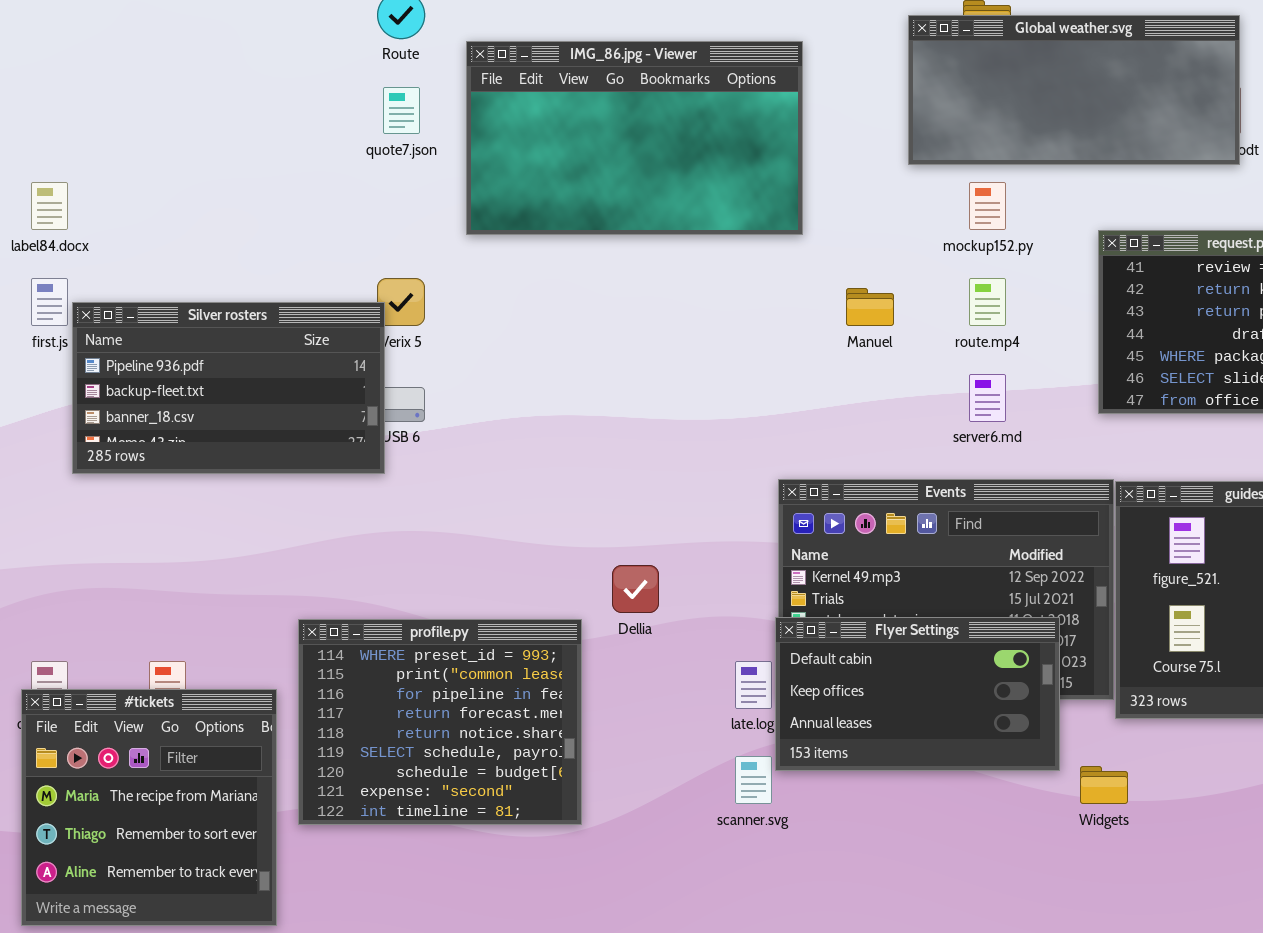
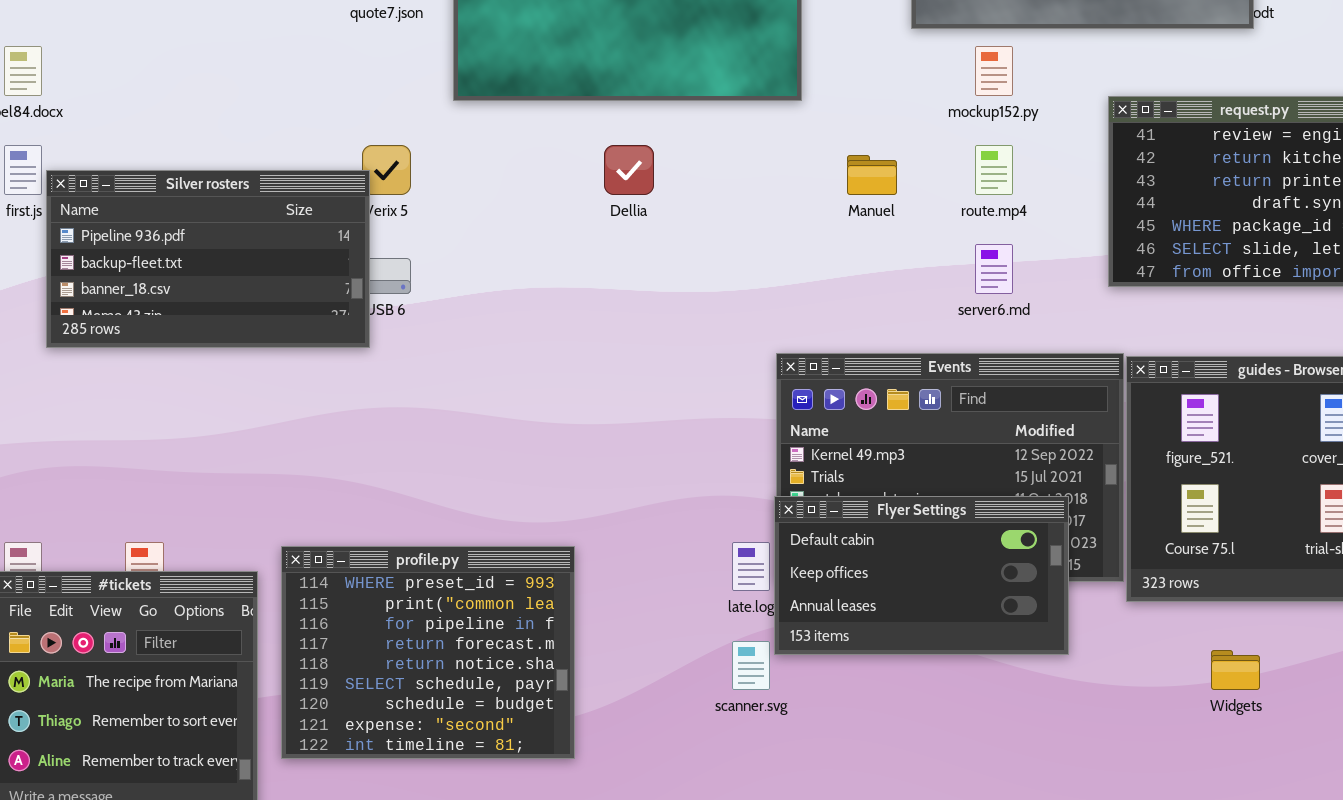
Dellia: [612,565,659,613] -> [604,145,654,195], moved
profile.py: [298,619,582,825] -> [281,546,575,759], moved
Widgets: [1080,766,1128,804] -> [1211,650,1260,690], moved

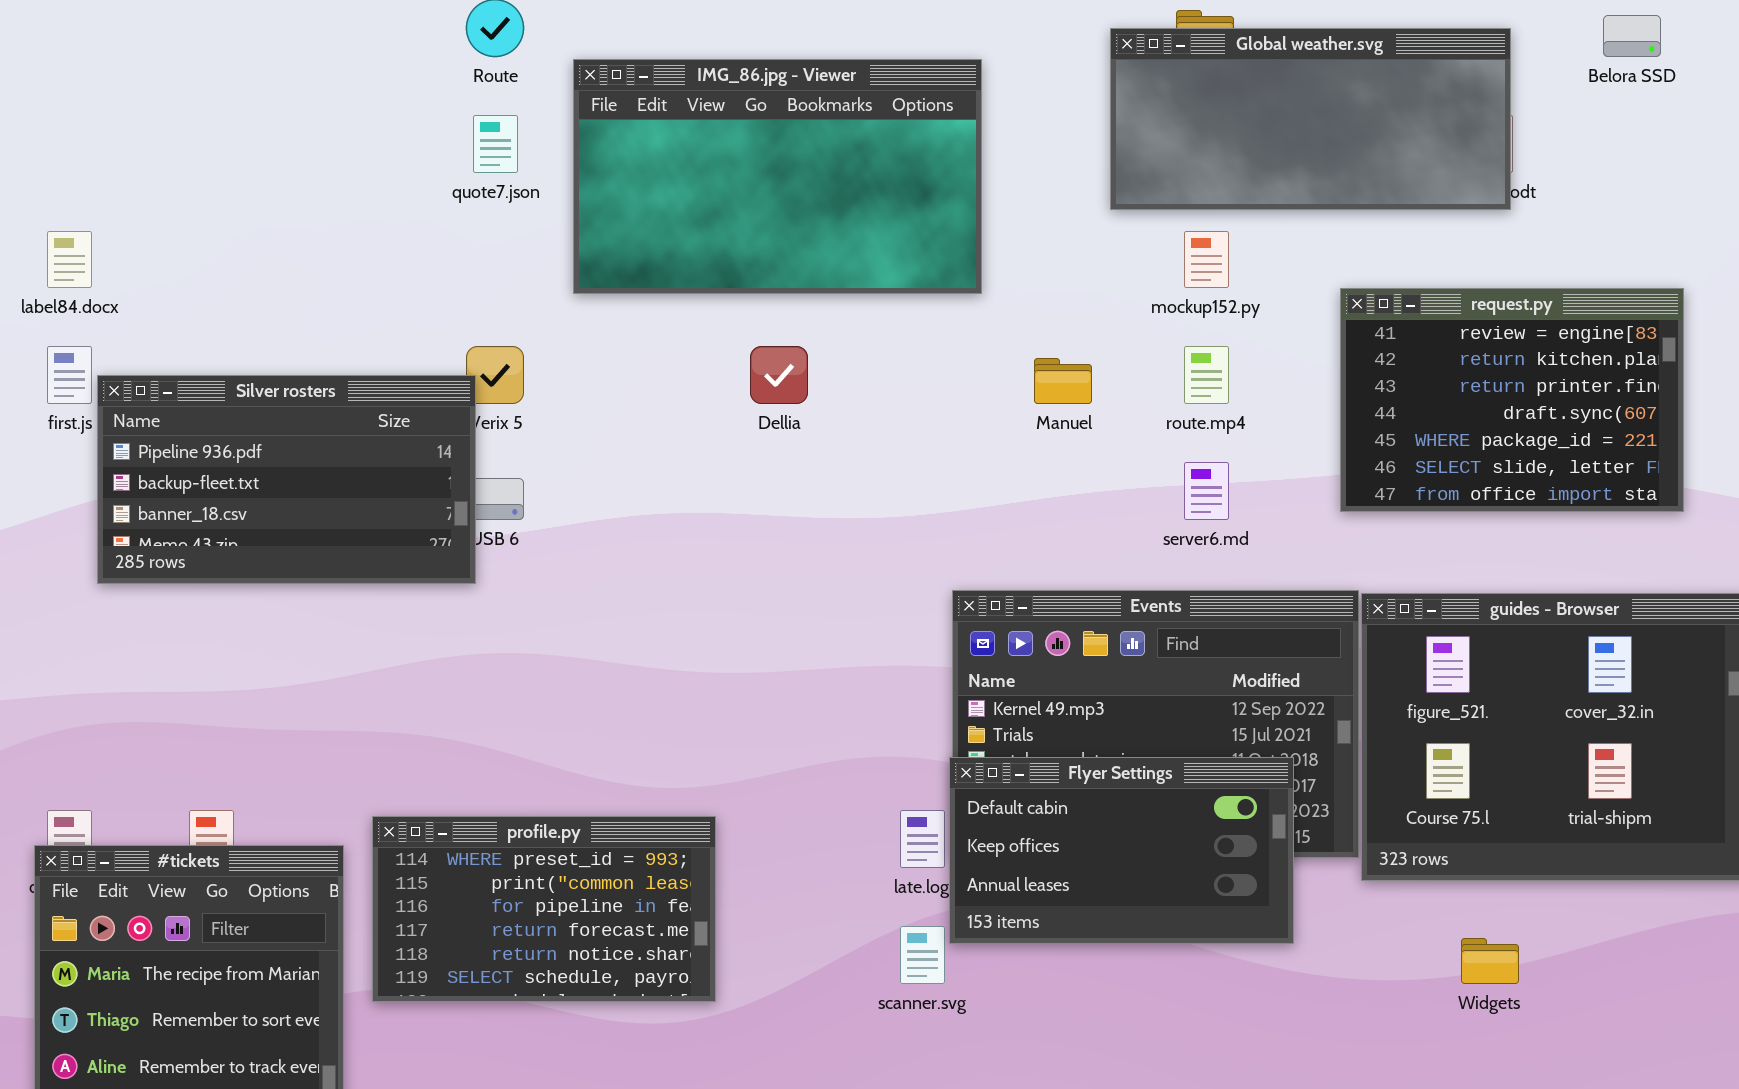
profile.py: [281,546,575,759] -> [372,816,716,1002], resized

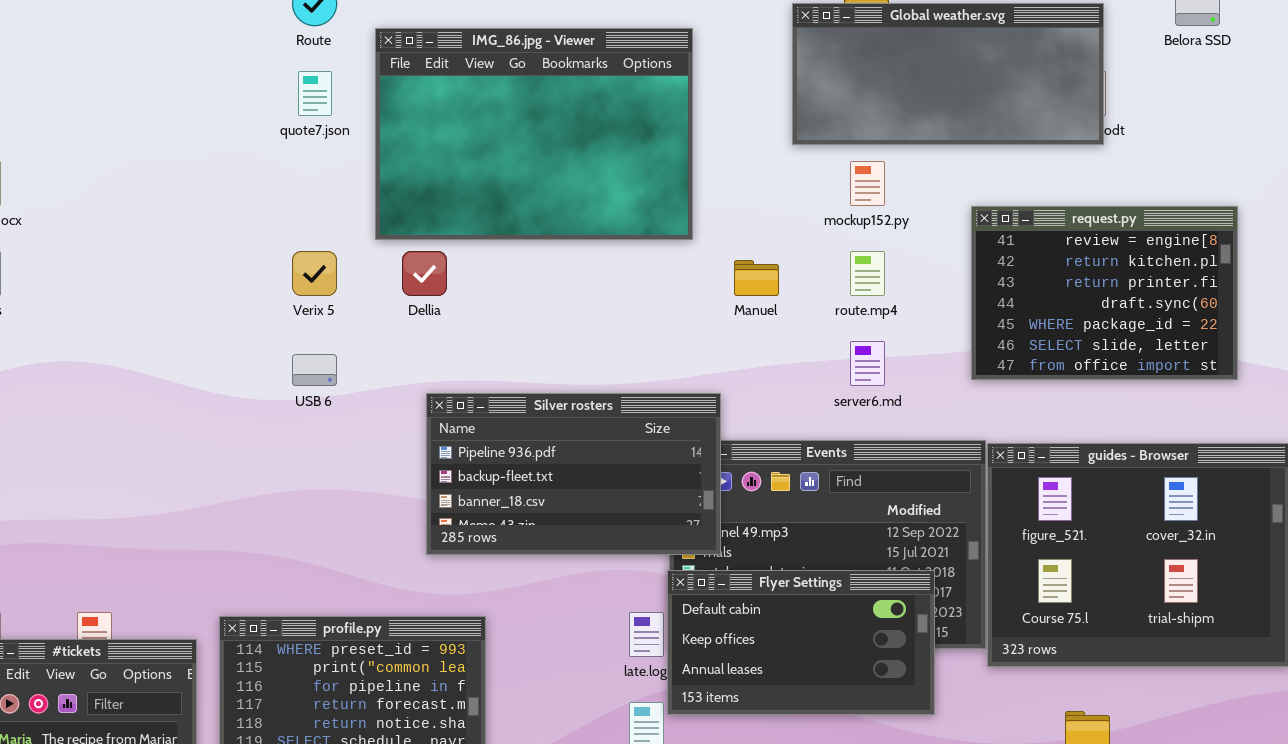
IMG_86.jpg - Viewer: [573,59,982,294] -> [375,28,693,240], resized
Dellia: [750,346,808,404] -> [402,251,447,296], moved
Silver rosters: [97,375,476,584] -> [426,393,721,555], moved

